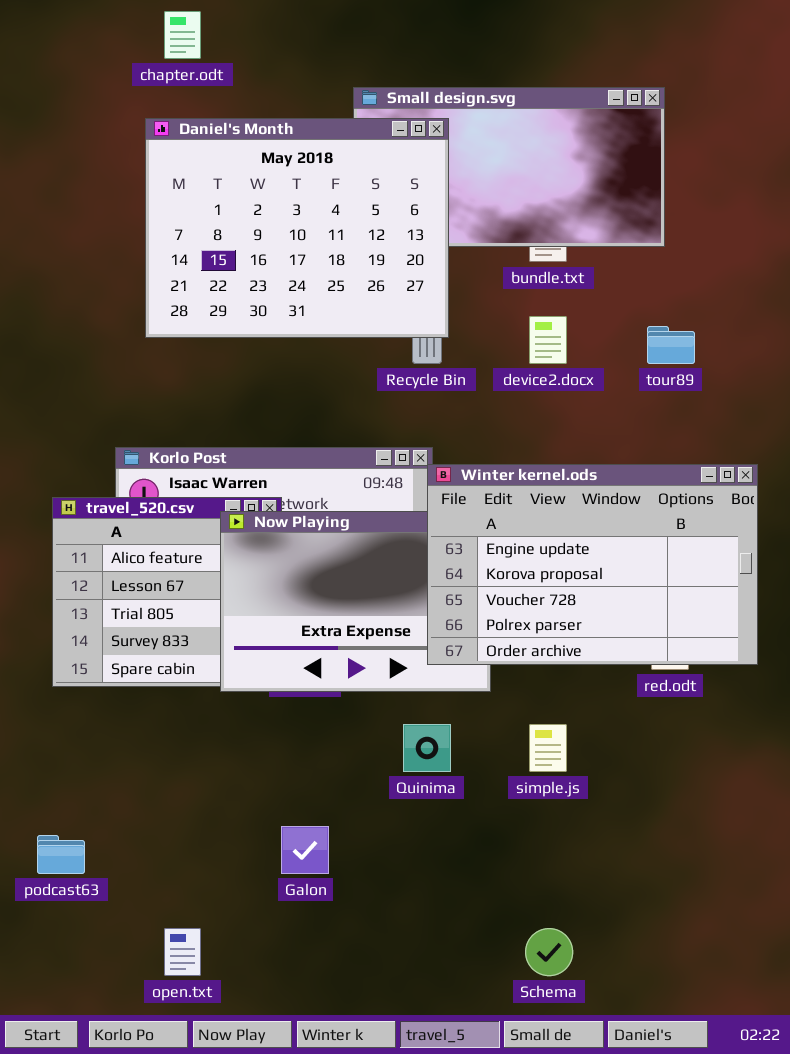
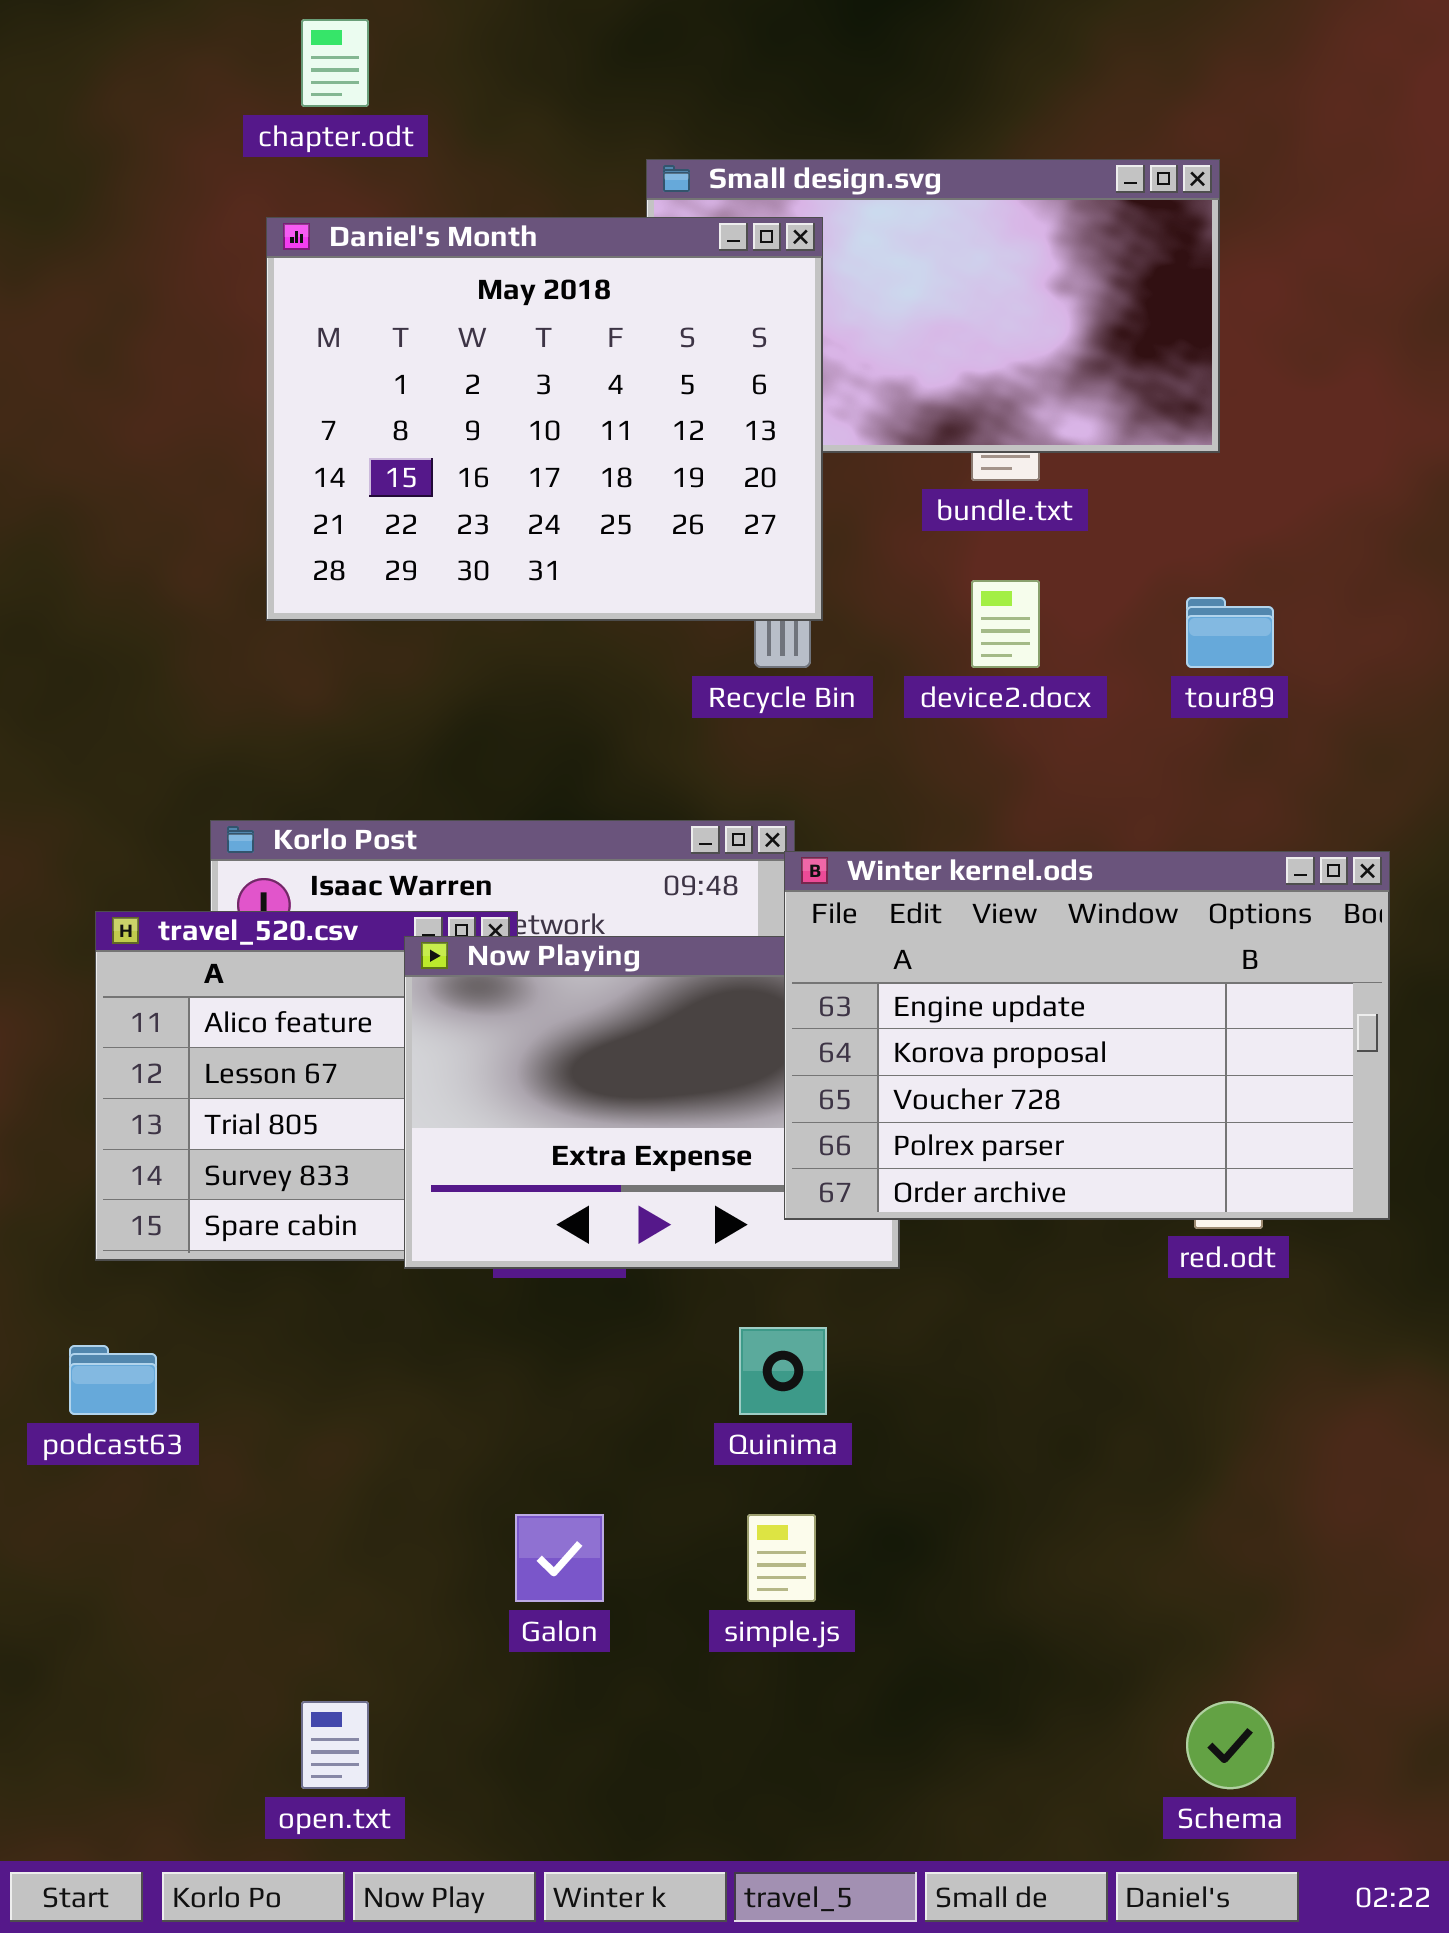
simple.js: [529,724,567,772] -> [747,1514,816,1602], moved
podcast63: [37,835,85,874] -> [69,1345,157,1415], moved
Schema: [525,928,573,976] -> [1186,1701,1274,1789], moved

